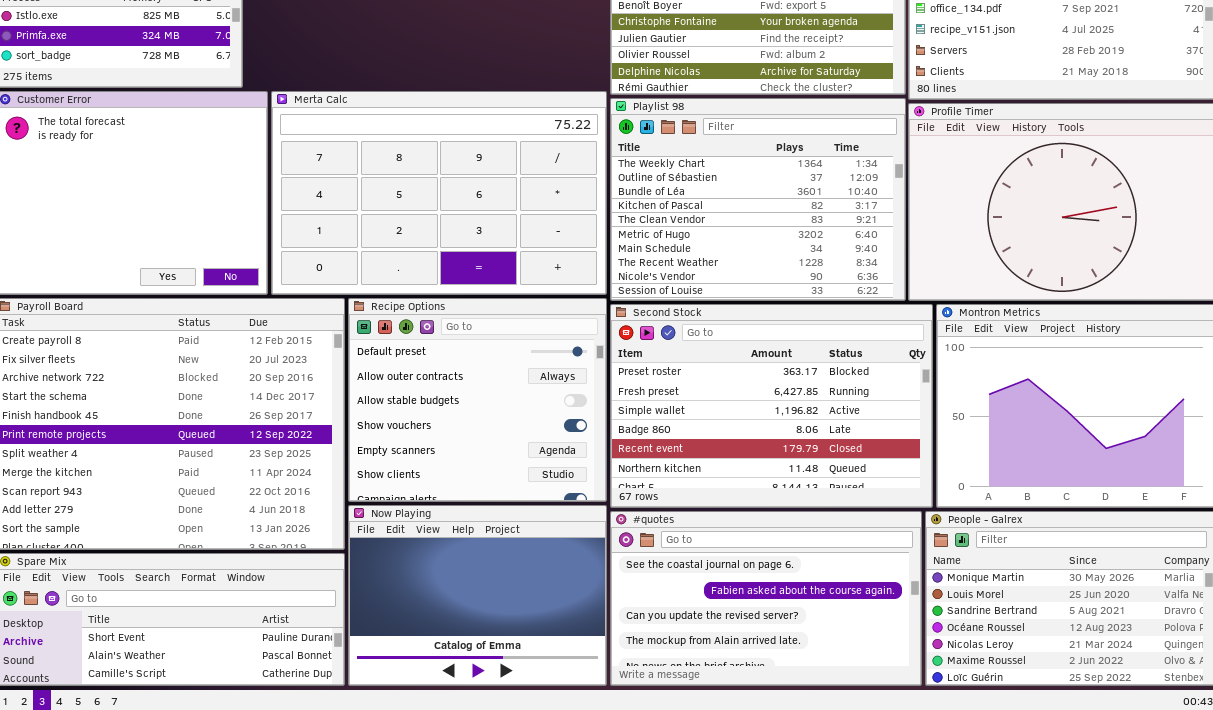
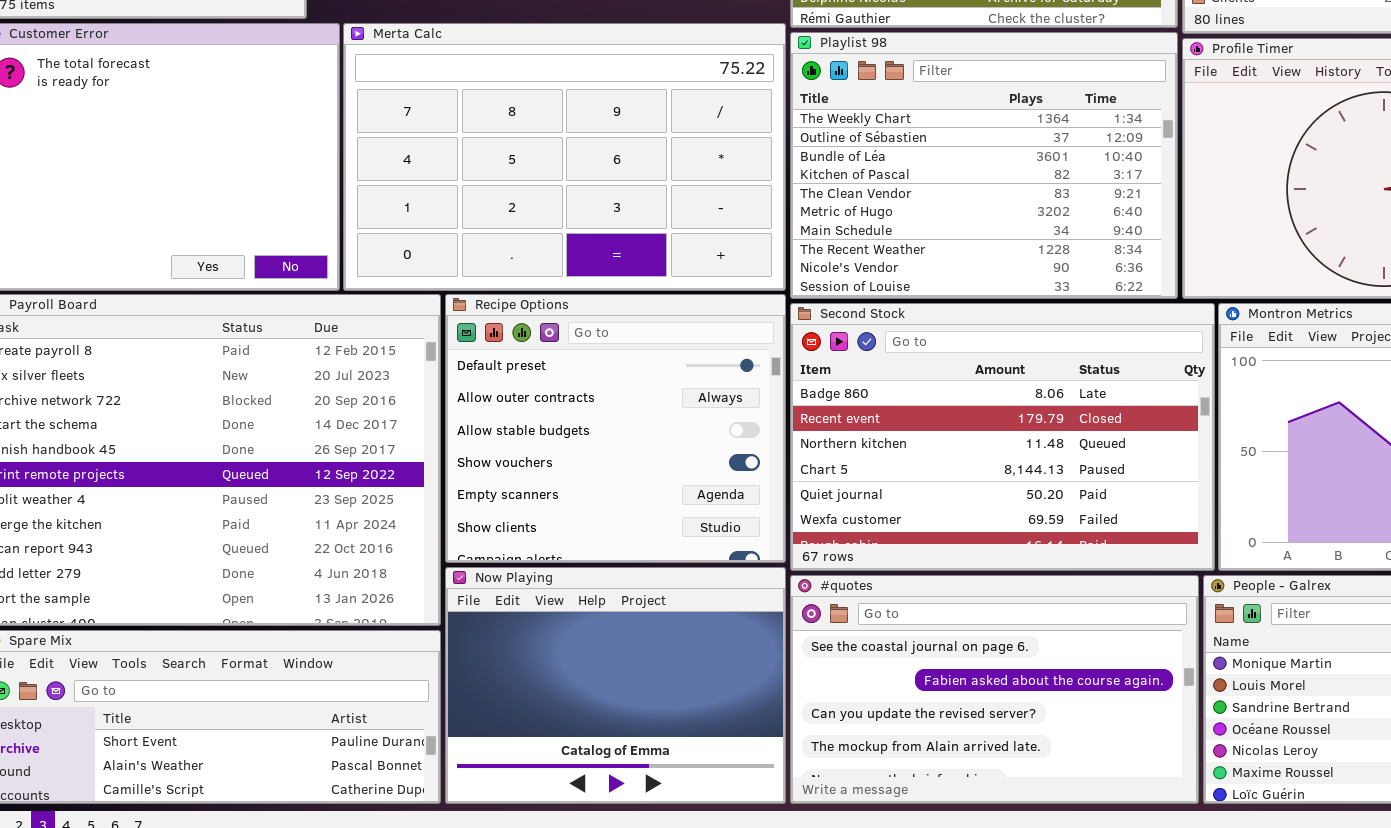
Second Stock: [610,304,933,508] -> [790,303,1215,571], scrolled down 3 rows

